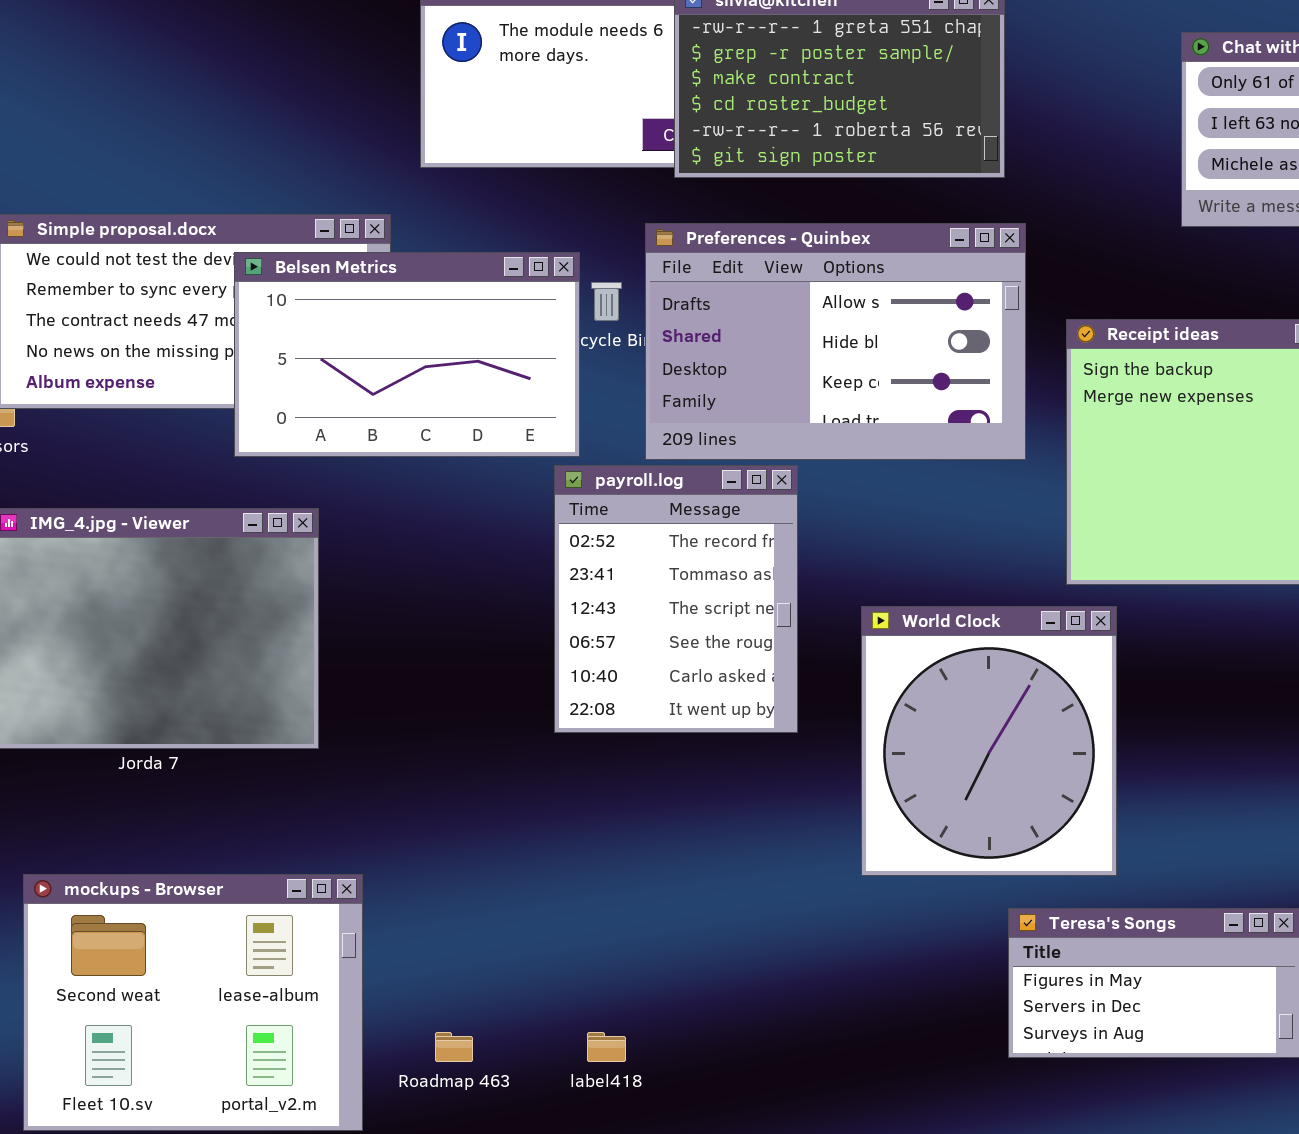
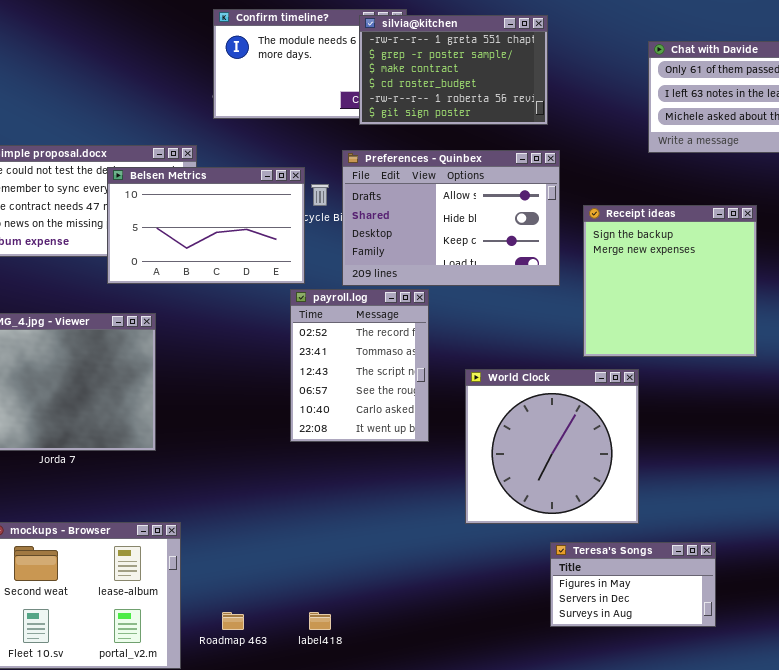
World Clock: [861,606,1117,876] -> [465,369,639,524], resized

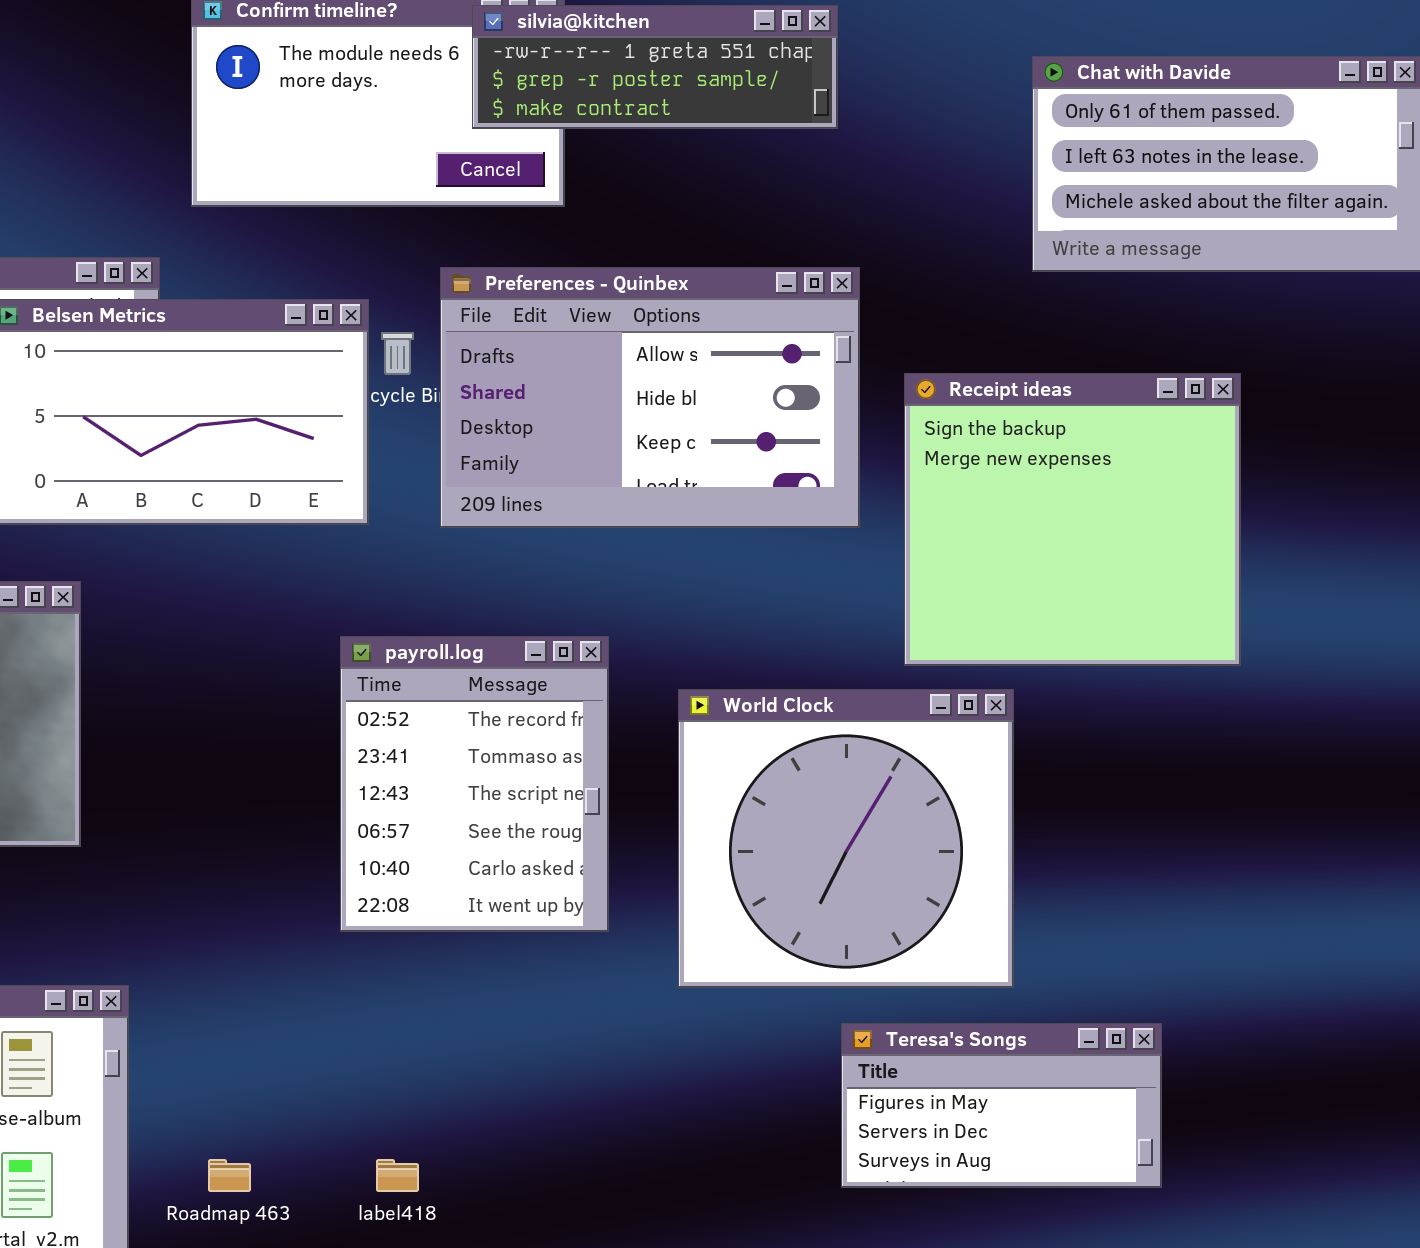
silvia@kitchen: [359,15,548,125] -> [472,5,838,129], resized
payroll.log: [290,289,429,442] -> [340,636,609,932], moved

